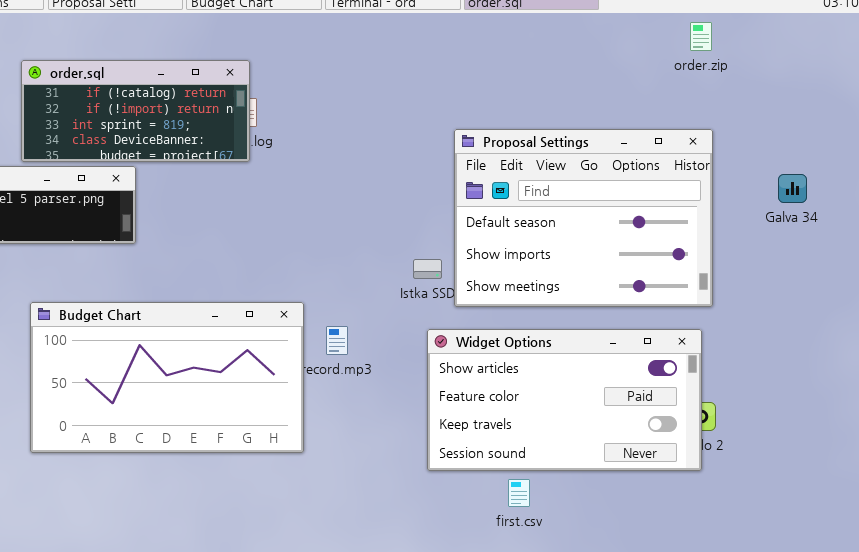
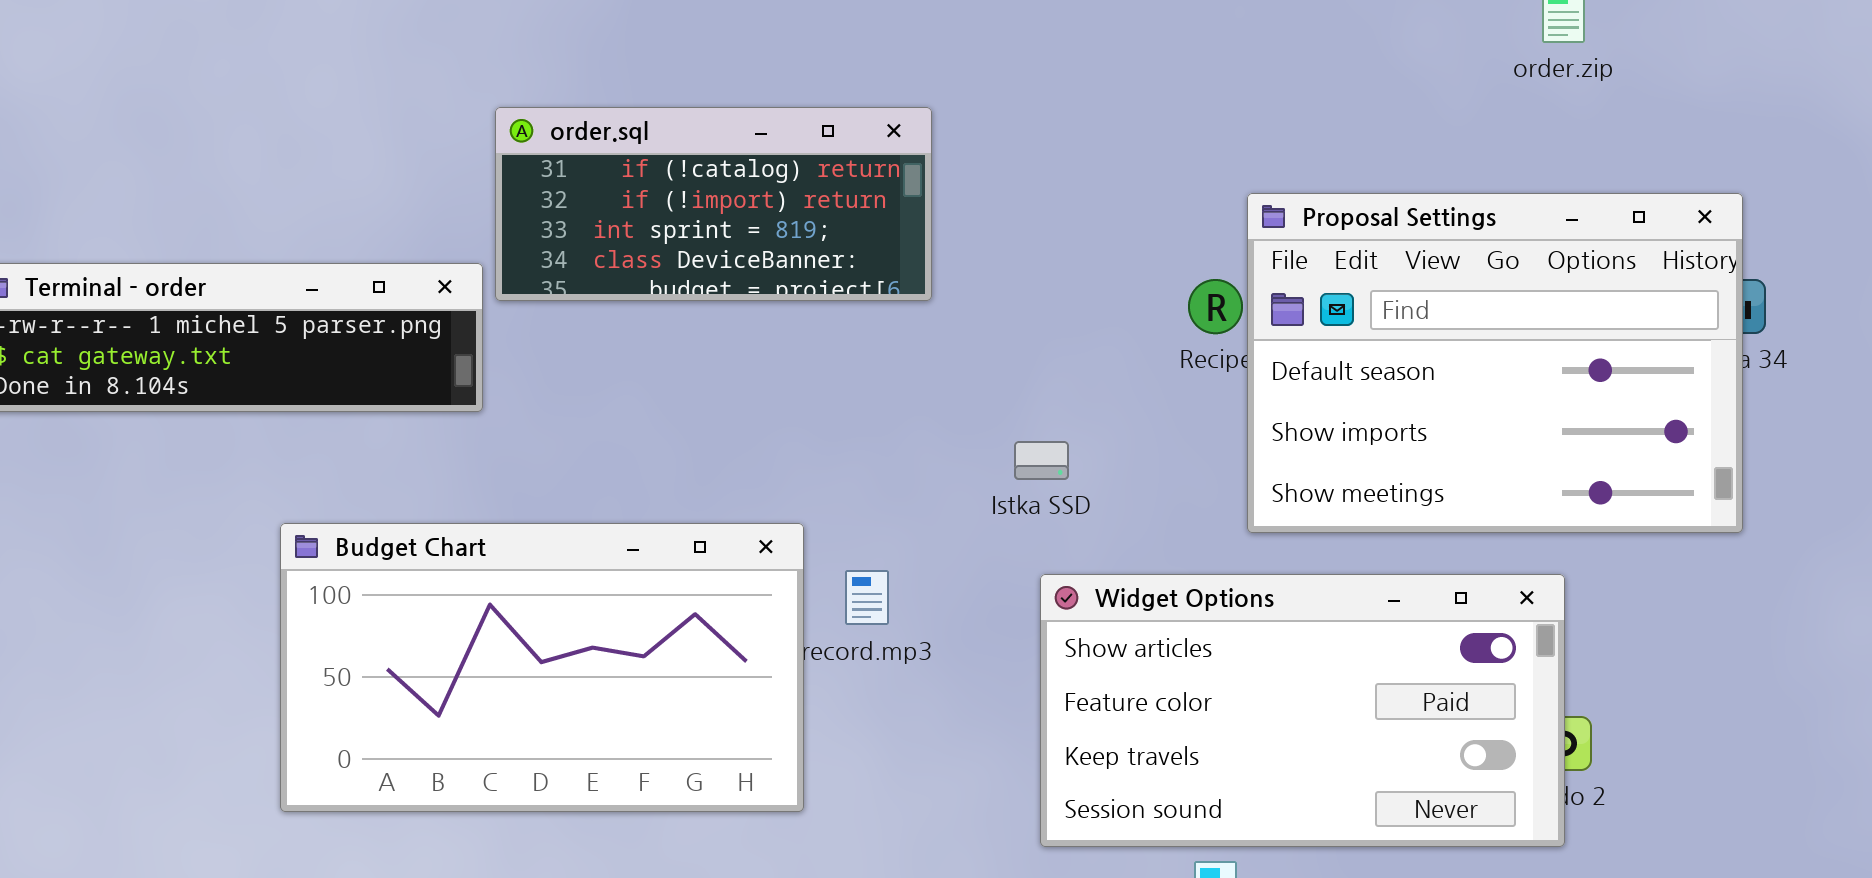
order.sql: [21,60,250,162] -> [495,107,932,301], moved
Proposal Settings: [454,129,713,307] -> [1247,193,1743,533], moved

